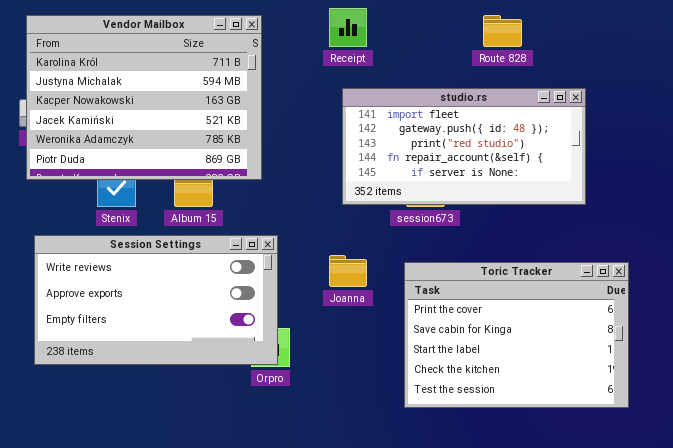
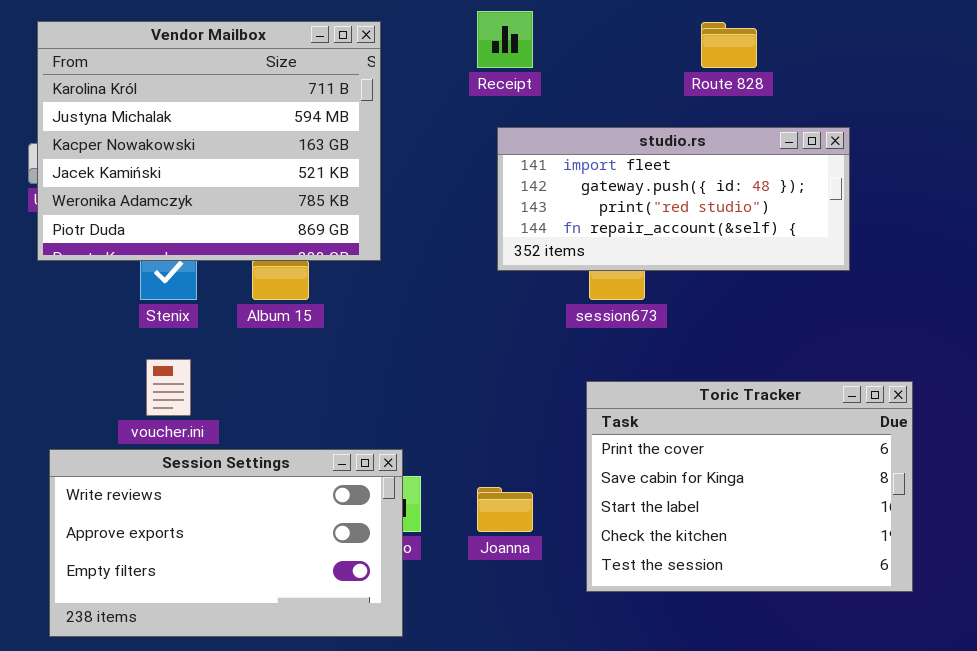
studio.rs: [342,88,586,205] -> [497,127,850,271], resized
Session Settings: [34,235,278,365] -> [49,449,403,637], moved
Joanna: [329,255,367,287] -> [477,487,533,532], moved

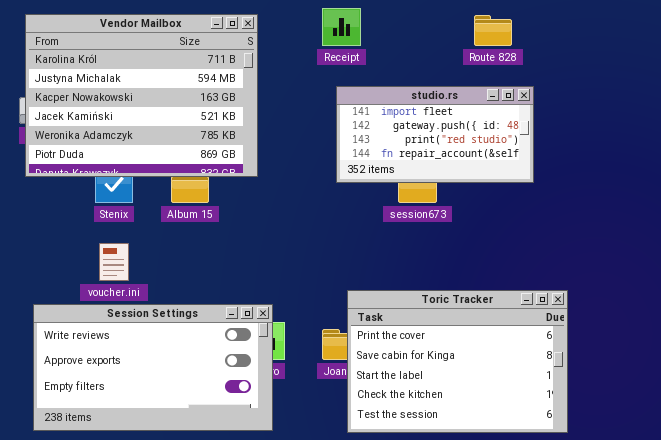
studio.rs: [497,127,850,271] -> [336,86,534,183], resized
Toric Tracker: [586,381,913,592] -> [347,290,568,433], moved

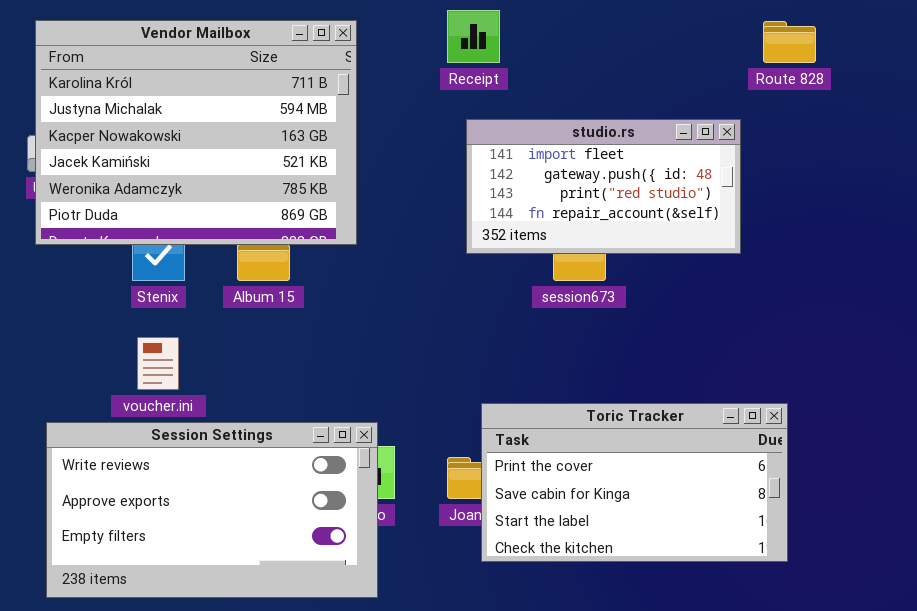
Route 828: [474,15,512,46] -> [763,21,816,63], moved
Toric Tracker: [347,290,568,433] -> [481,403,788,562], resized

